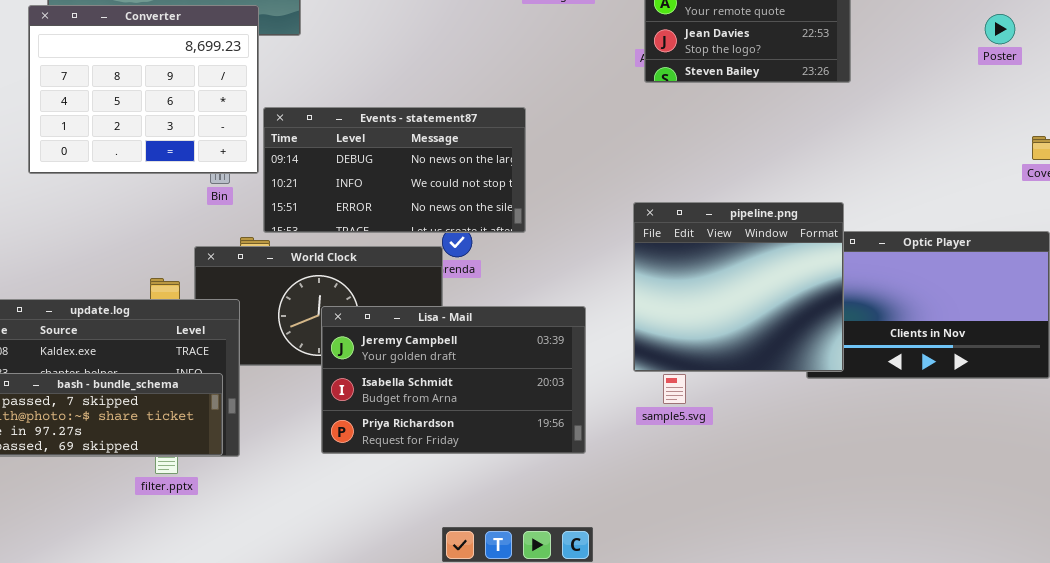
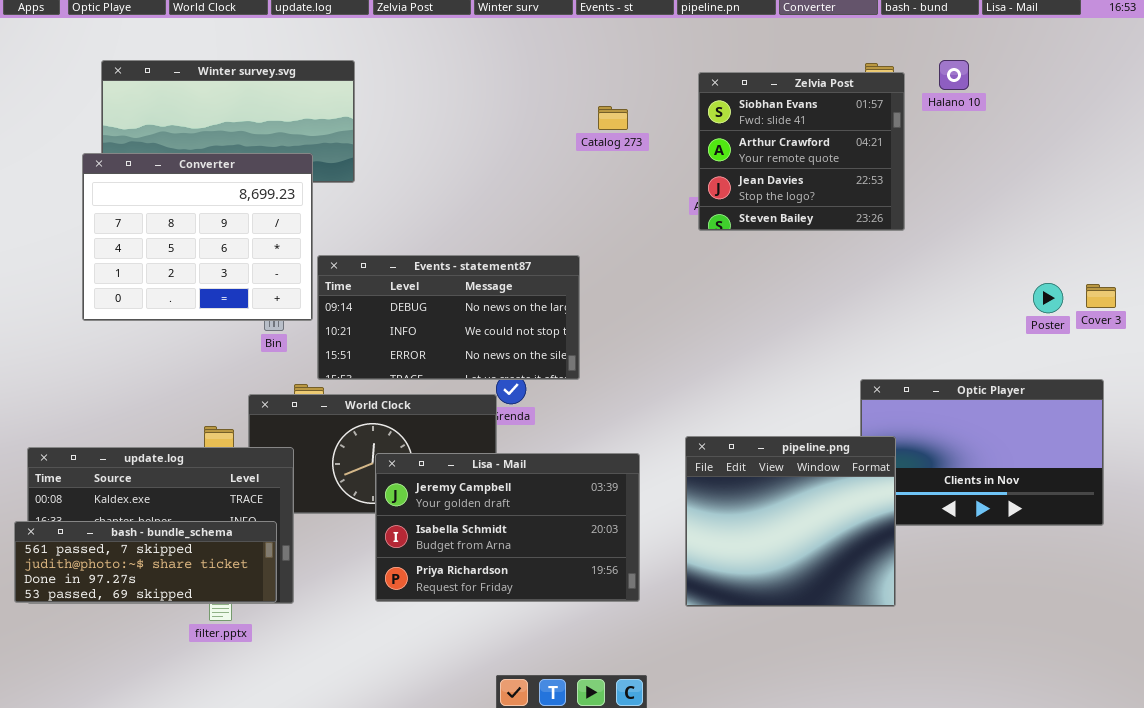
Poster: [985,14,1015,44] -> [1033,283,1063,313], moved
pipeline.png: [633,202,844,372] -> [685,436,896,607], moved

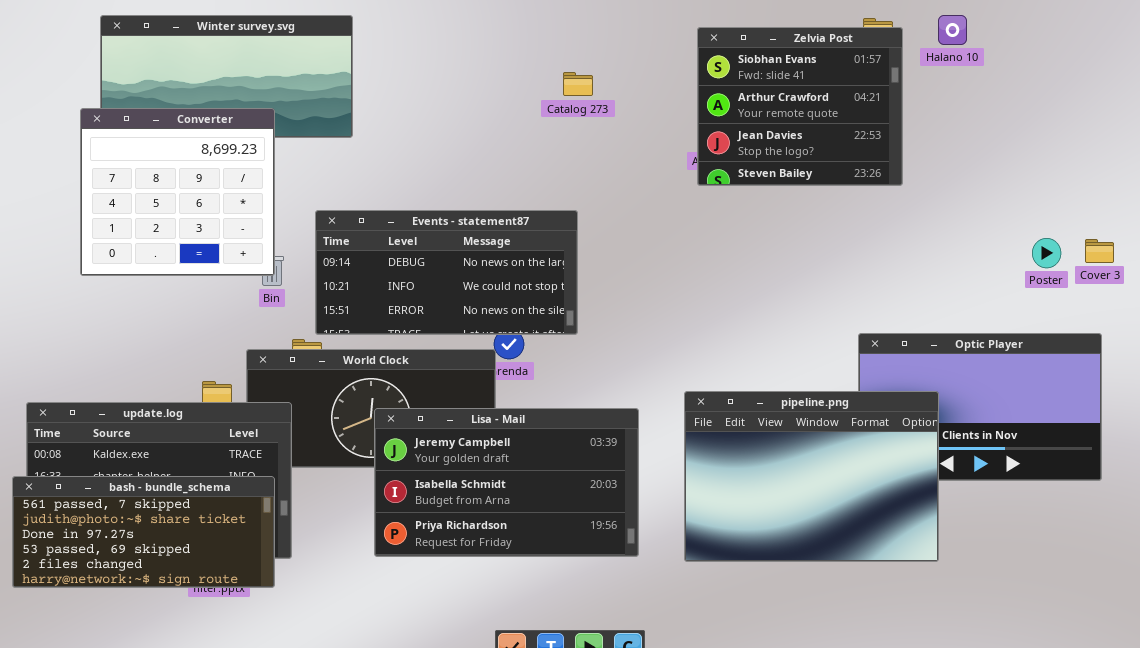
Catalog 273: [598,106,628,130] -> [563,72,593,96], moved
Converter: [82,153,313,321] -> [80,108,275,276], resized
pipeline.png: [685,436,896,607] -> [684,391,939,562], resized
bash - bundle_schema: [14,521,277,603] -> [12,476,275,588], resized

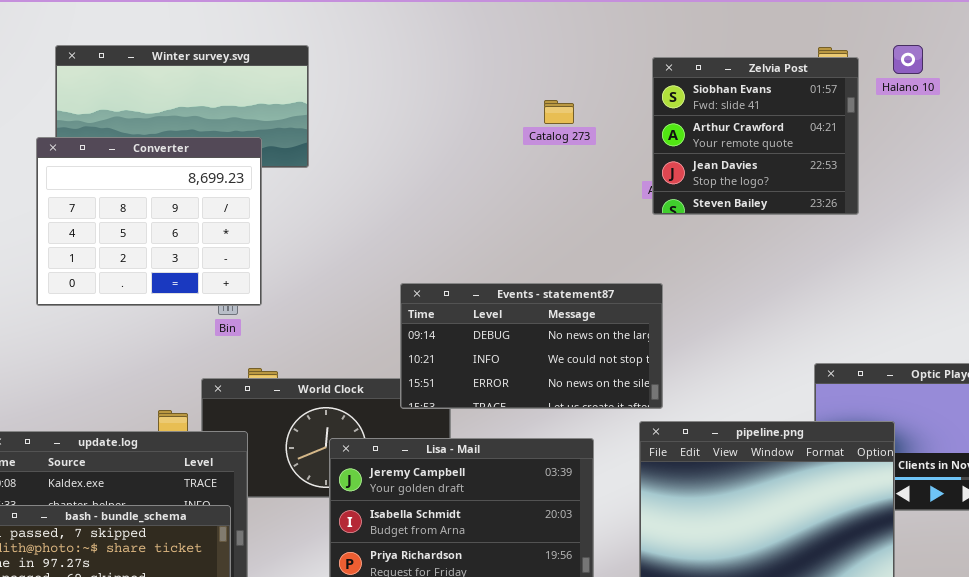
Catalog 273: [563,72,593,96] -> [544,100,574,124], moved
Converter: [80,108,275,276] -> [36,137,262,306], resized
Events - statement87: [315,210,578,335] -> [400,283,663,409], moved

